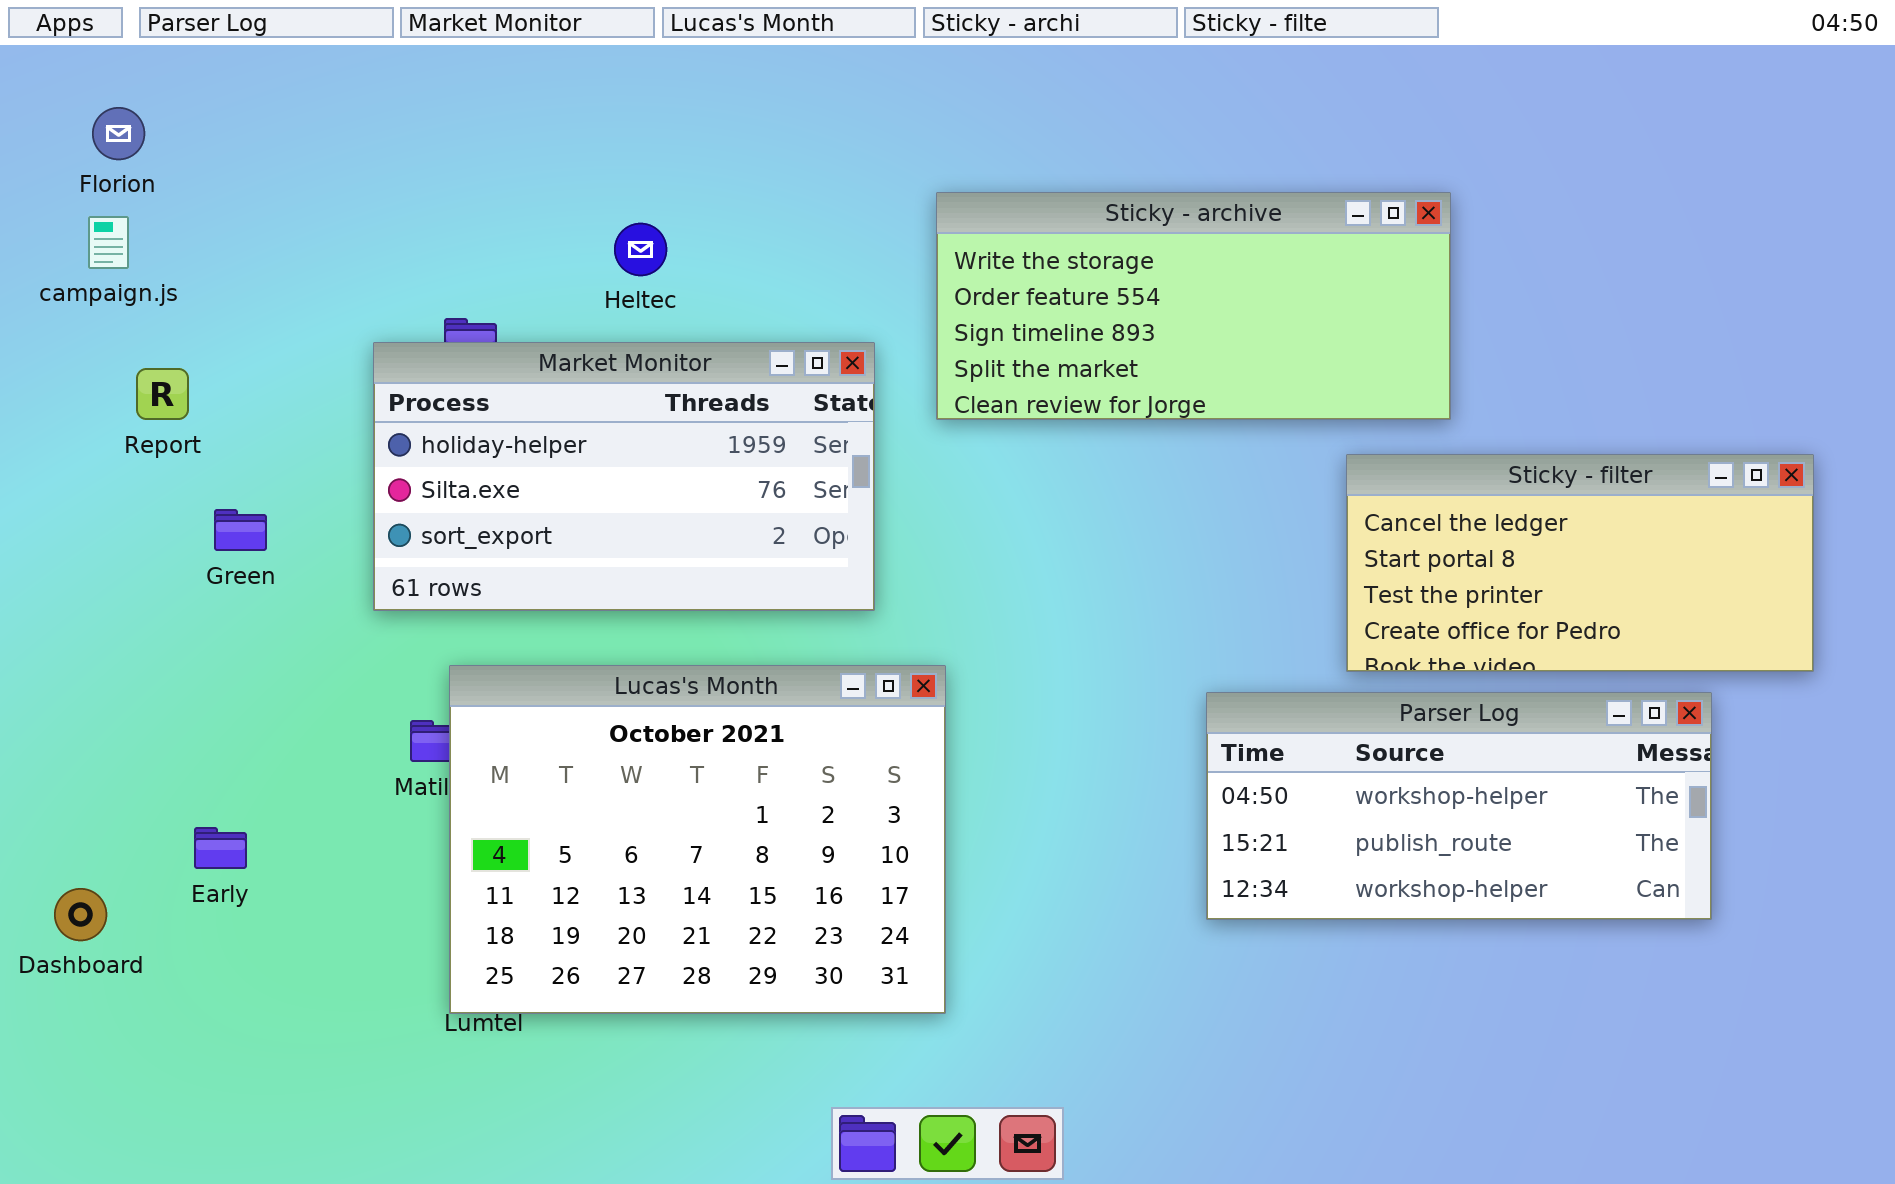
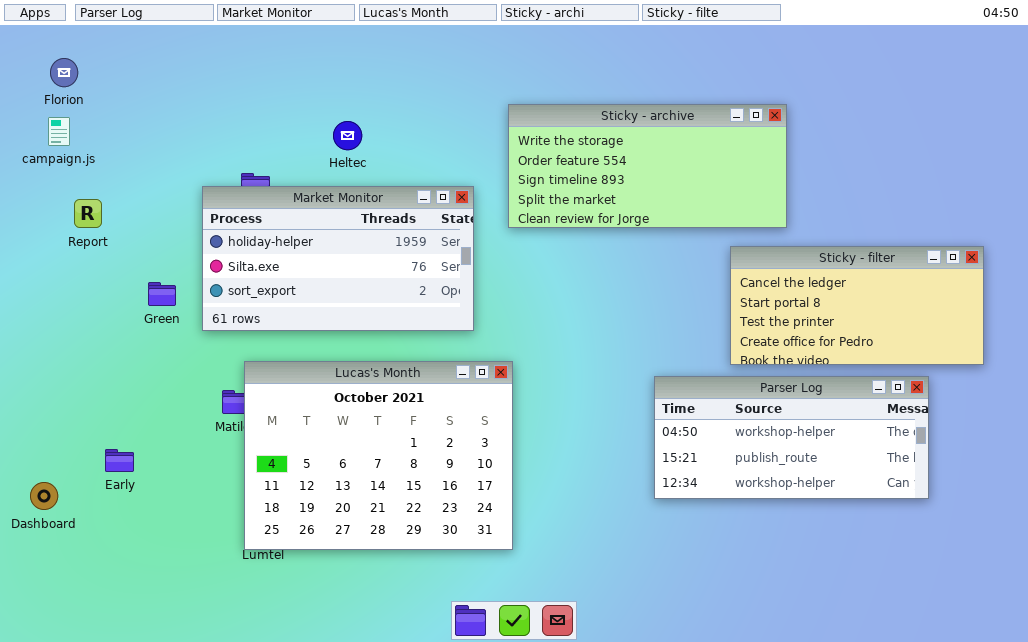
Green: [214,509,267,551] -> [148,282,176,306], moved

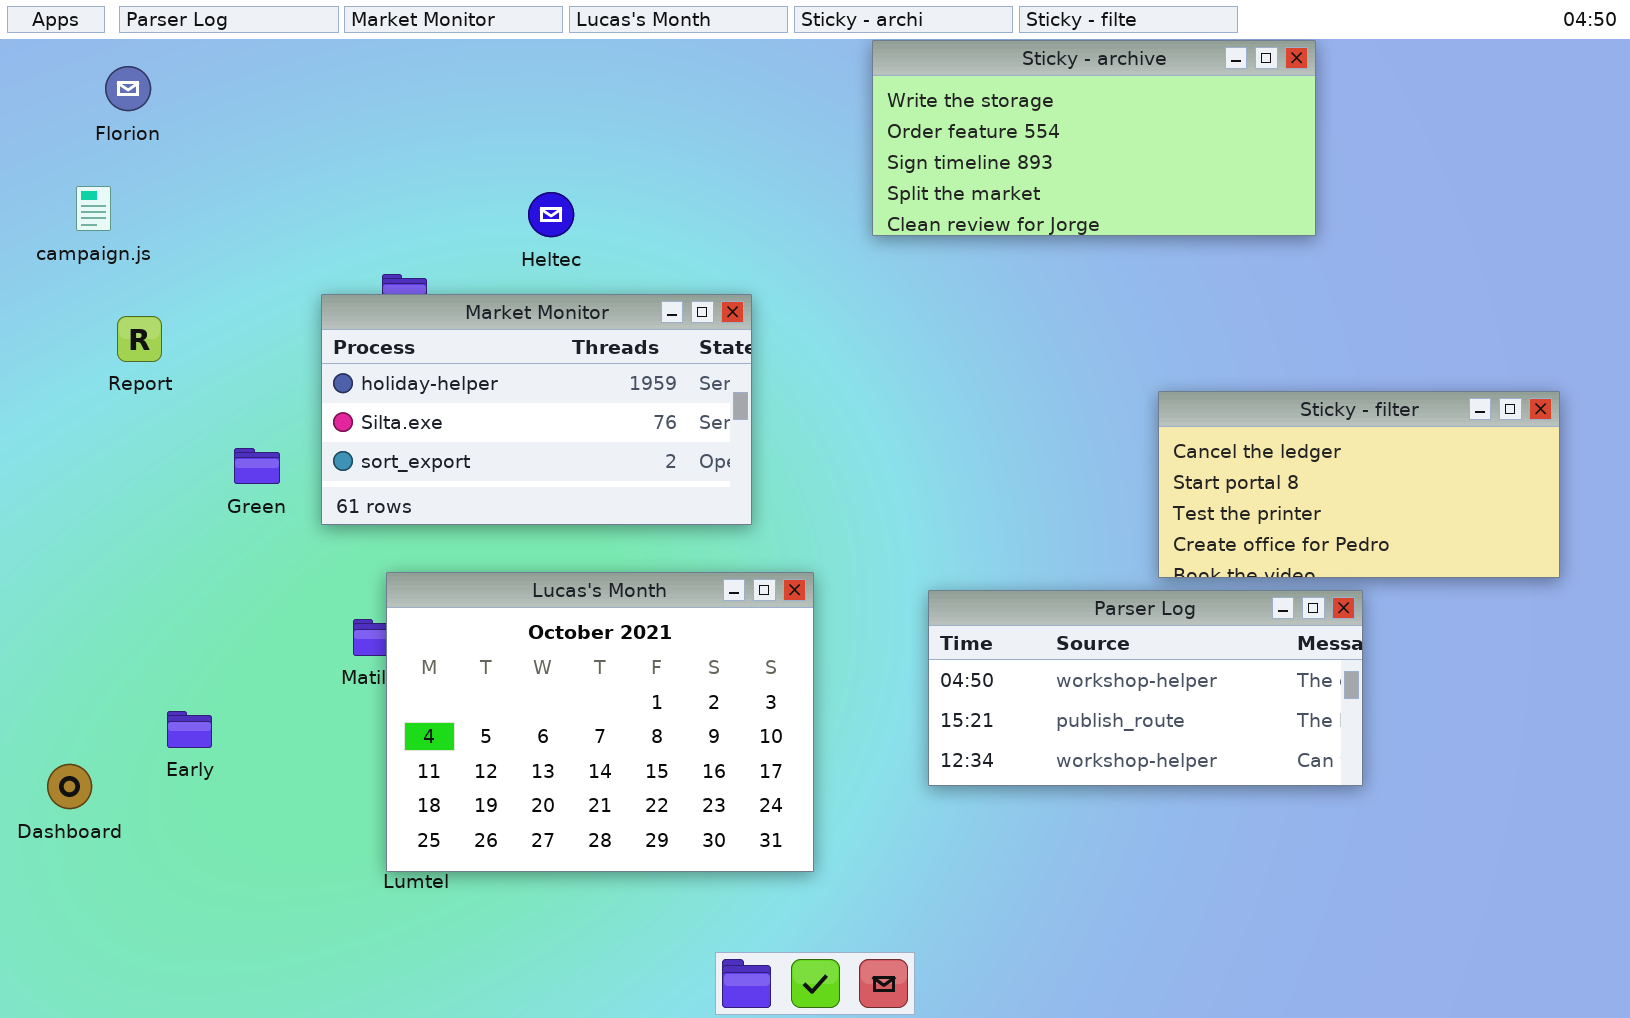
Florion: [50,58,78,87] -> [105,66,151,111], moved
Sticky - archive: [508,104,787,228] -> [872,40,1316,236], moved
Parser Log: [654,376,929,499] -> [928,590,1363,786], moved

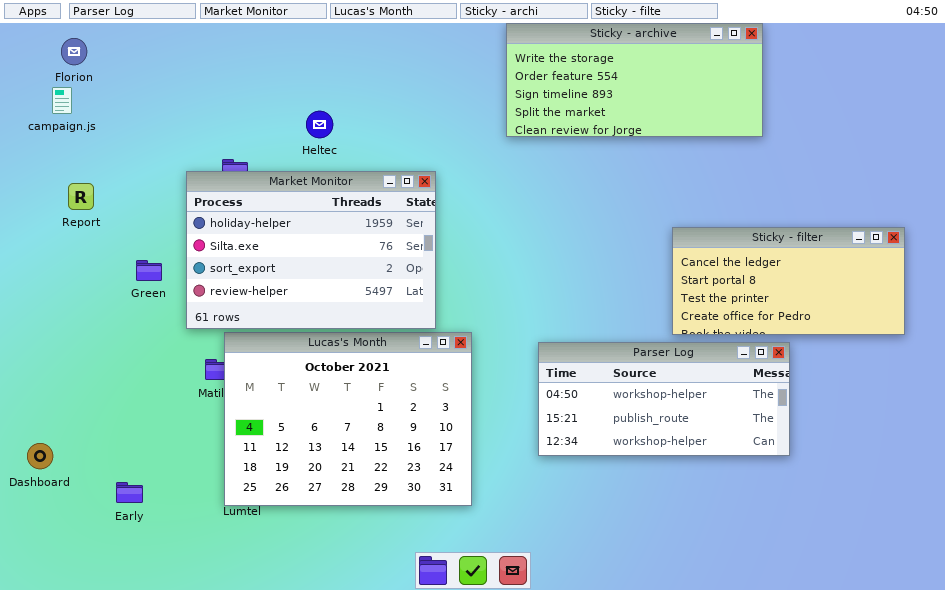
campaign.js: [76,186,111,231] -> [52,87,72,114], moved
Market Monitor: [321,294,752,525] -> [186,171,436,329], resized
Early: [167,711,212,748] -> [116,482,143,503], moved

